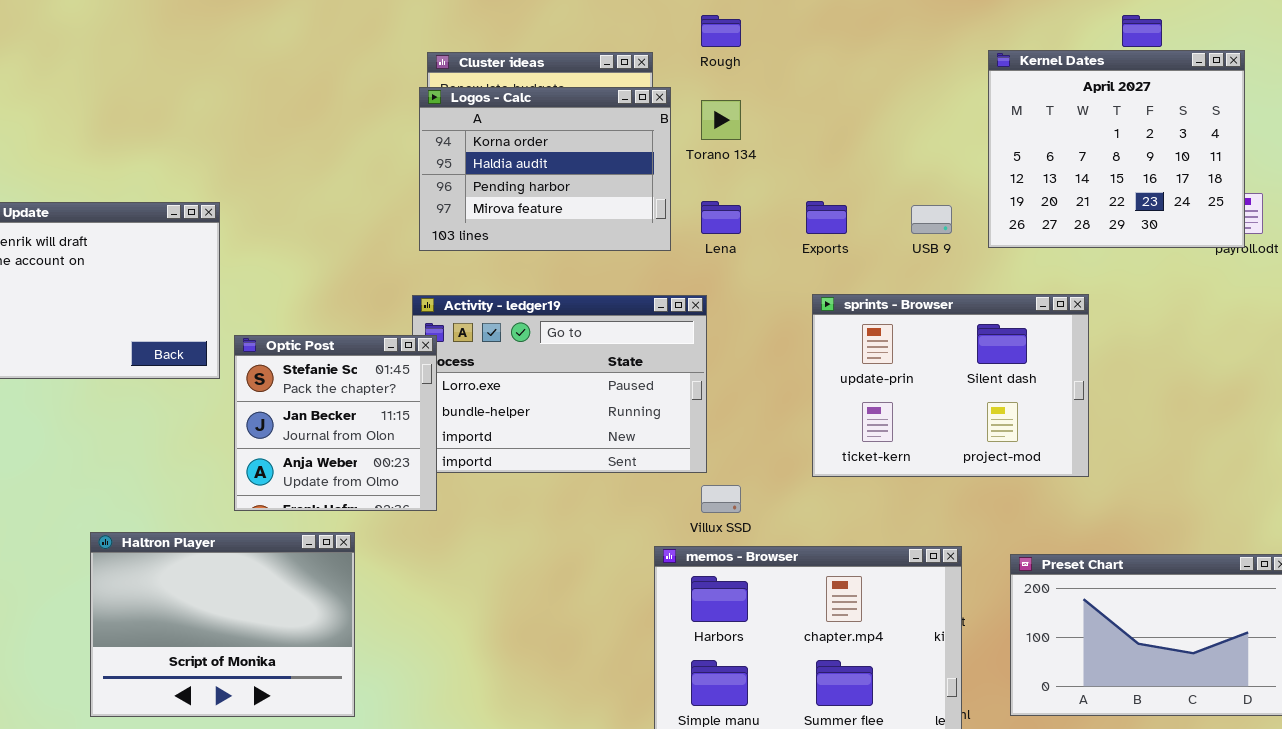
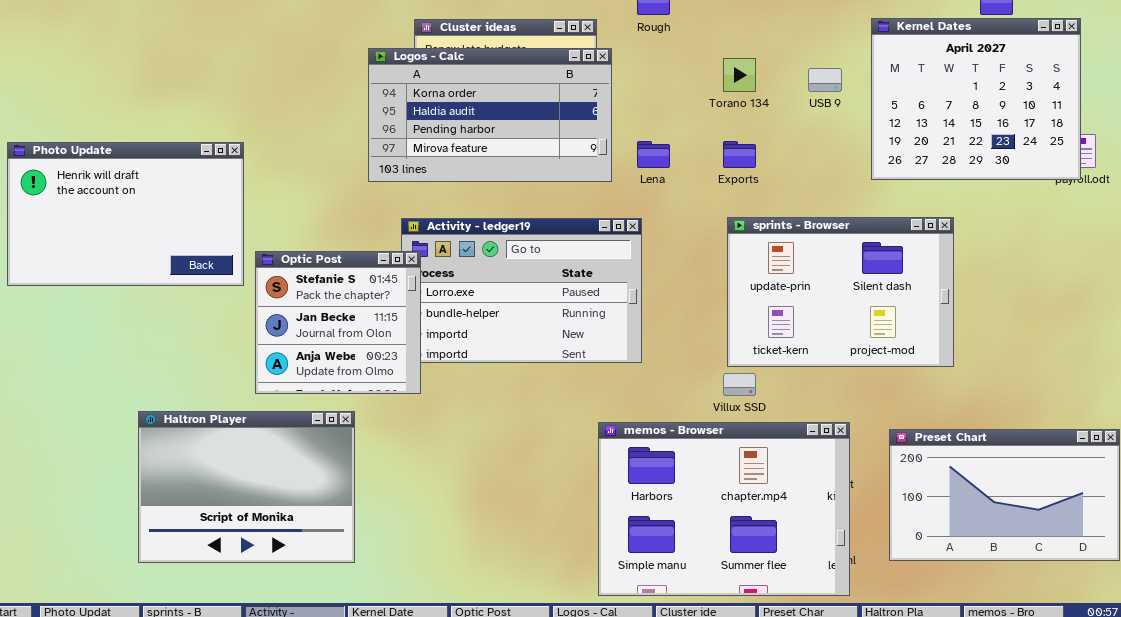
Logos - Calc: [419,87,671,251] -> [368,48,612,182], resized
Torano 134: [701,100,741,140] -> [723,58,756,92], moved
USB 9: [911,205,952,234] -> [808,68,842,92], moved
Villux SSD: [701,485,741,513] -> [723,373,756,396], moved

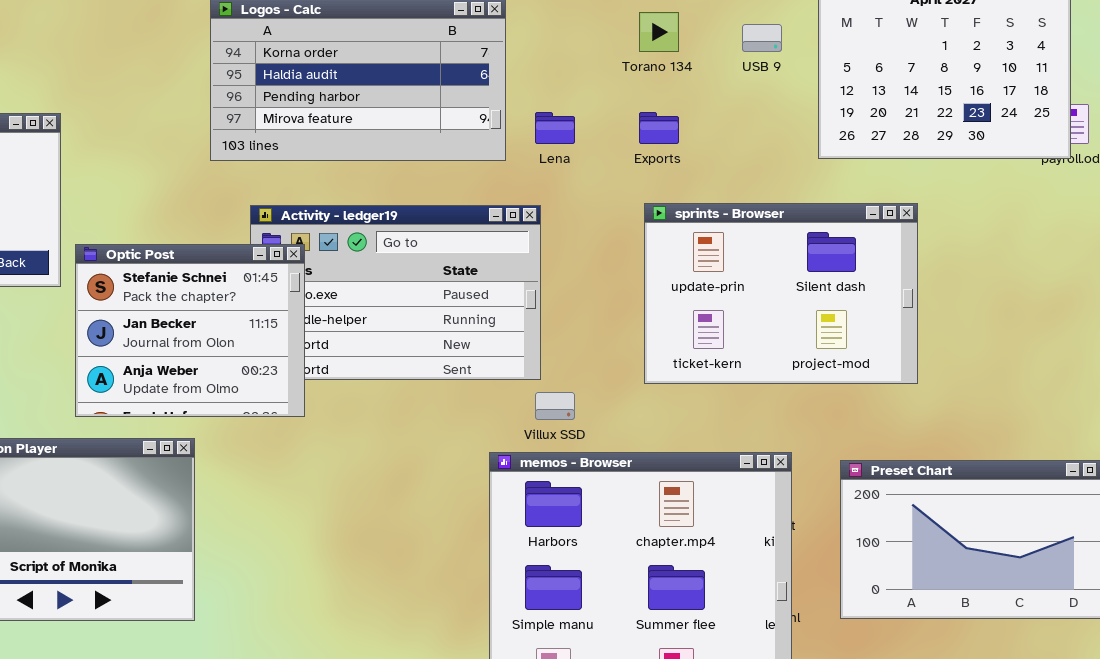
Optic Post: [255,251,421,394] -> [75,244,305,417], resized
Villux SSD: [723,373,756,396] -> [535,392,575,420], moved

